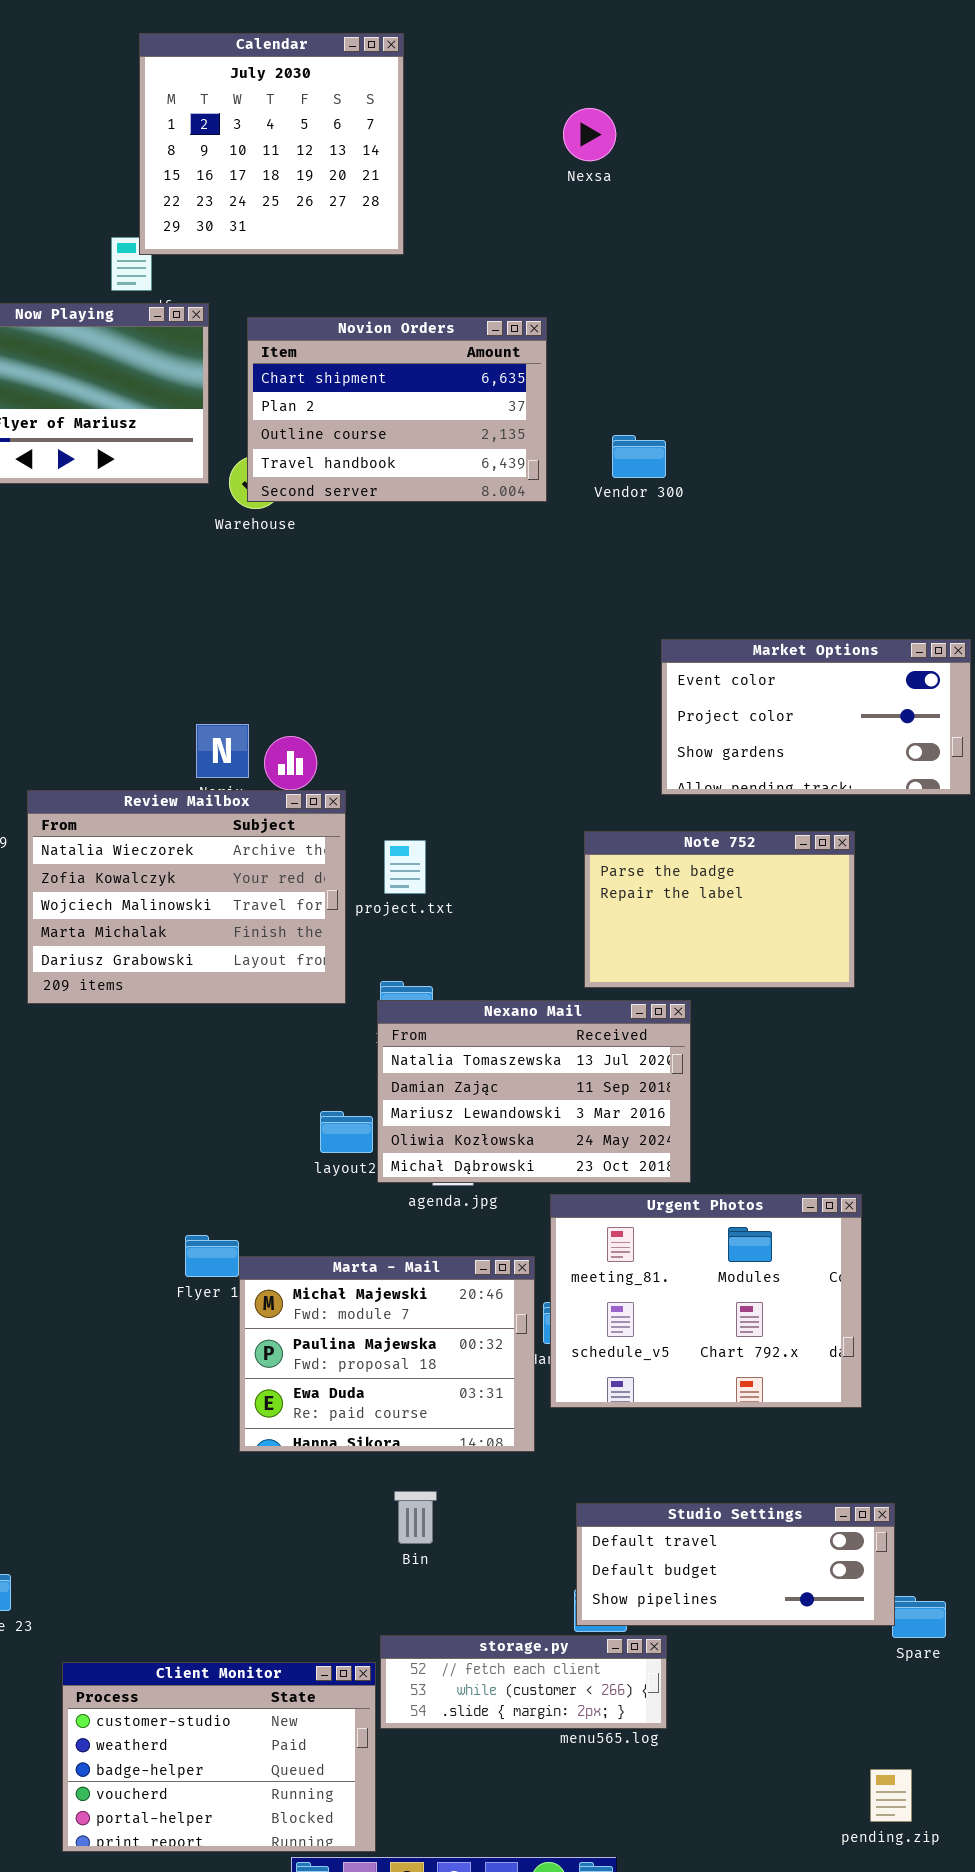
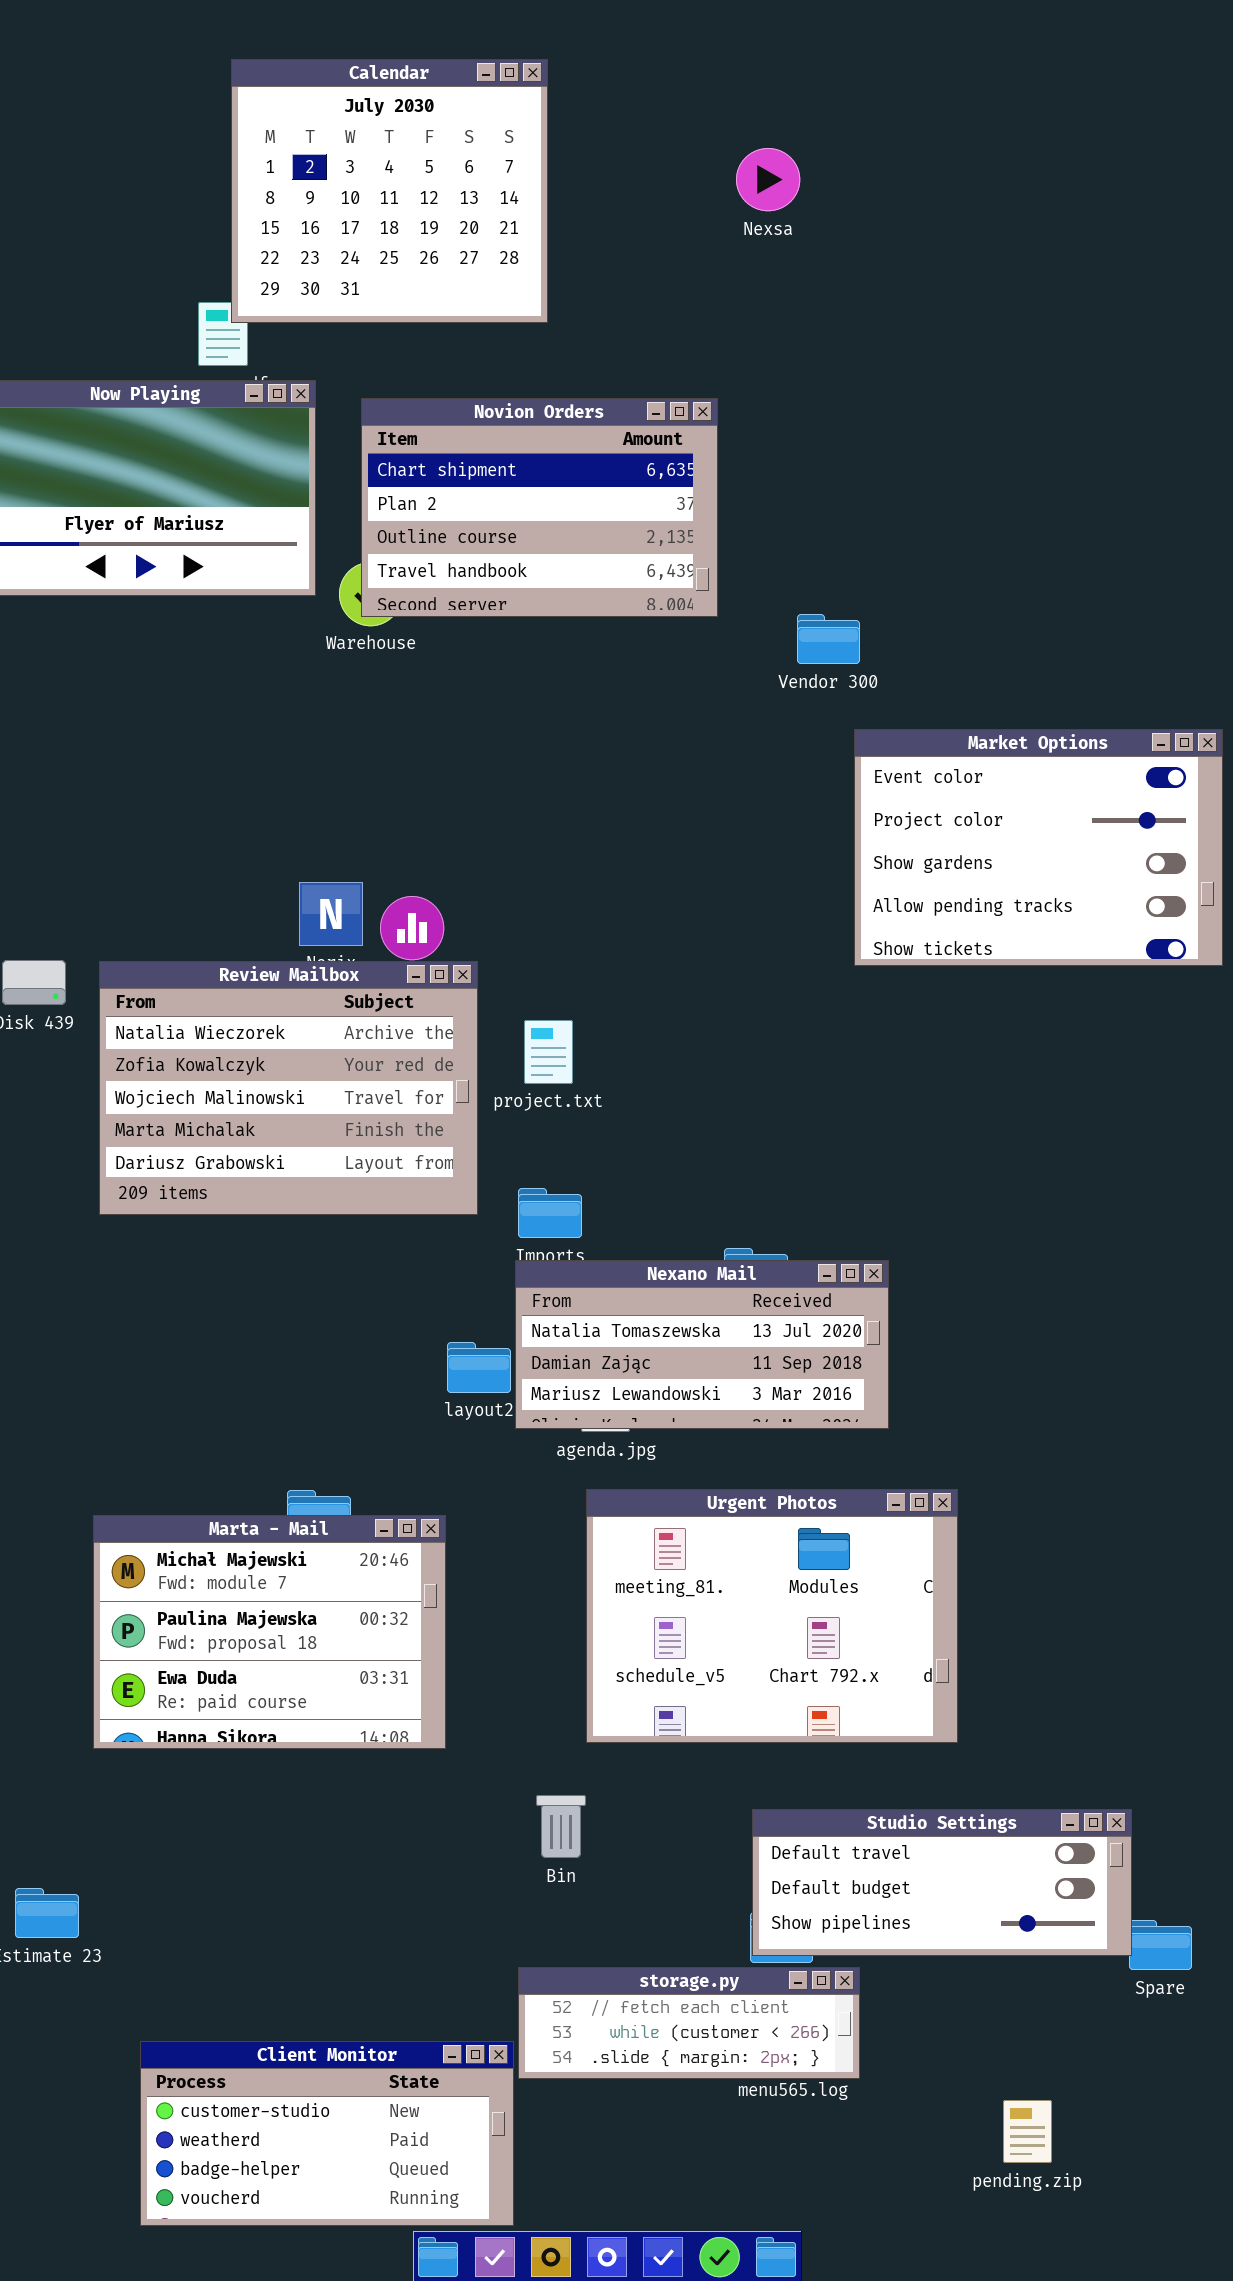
Vendor 300: [612,435,666,478] -> [797,614,860,664], moved
Market Options: [661,639,971,795] -> [854,729,1223,966], resized
Note 752: [584,831,855,988] -> none, closed
Nexano Mail: [377,1000,691,1183] -> [515,1260,889,1429], resized
Urgent Photos: [550,1194,862,1408] -> [586,1489,958,1743], moved
Marta - Mail: [239,1256,535,1452] -> [93,1515,446,1749], moved
Client Monitor: [62,1662,376,1852] -> [140,2041,514,2226], resized
pending.zip: [870,1769,912,1822] -> [1003,2100,1052,2163], moved

